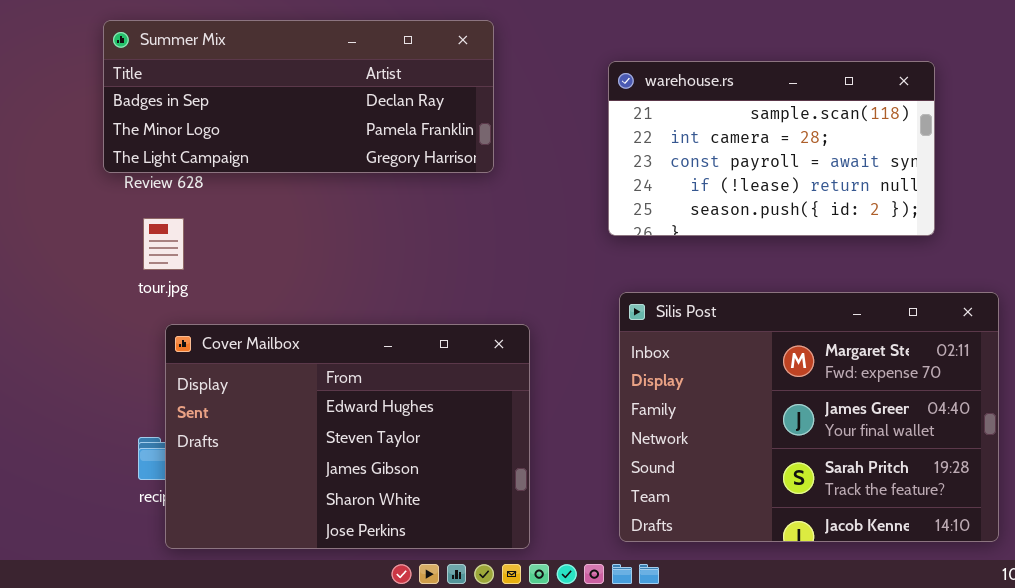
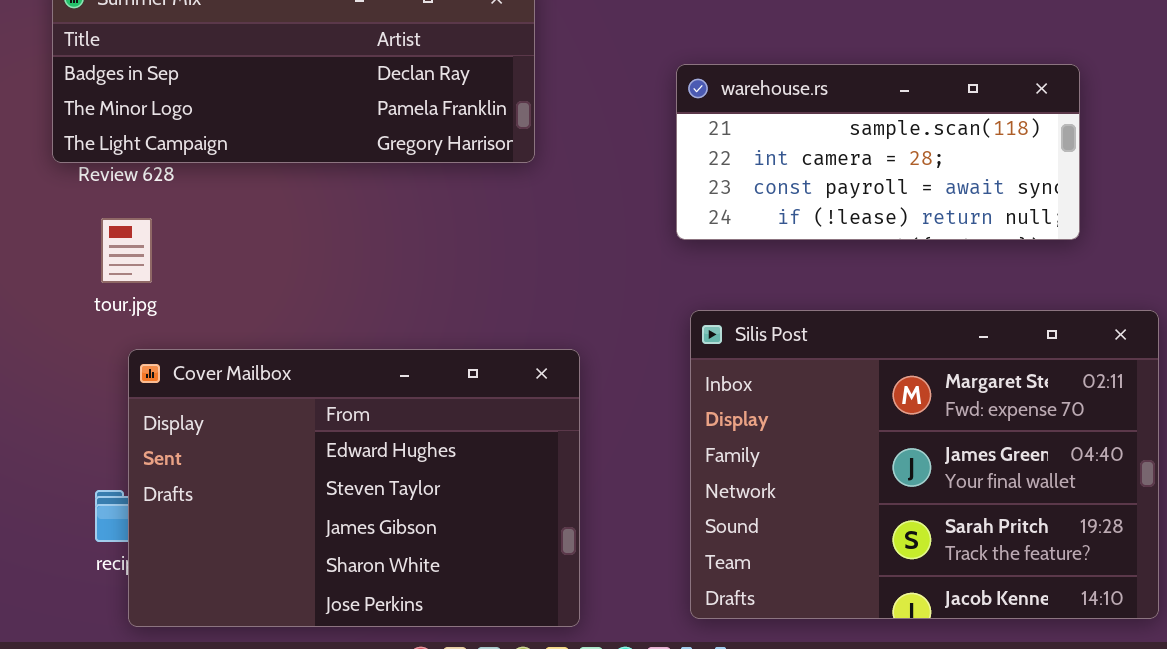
warehouse.rs: [608,61,935,236] -> [676,64,1080,240], resized

